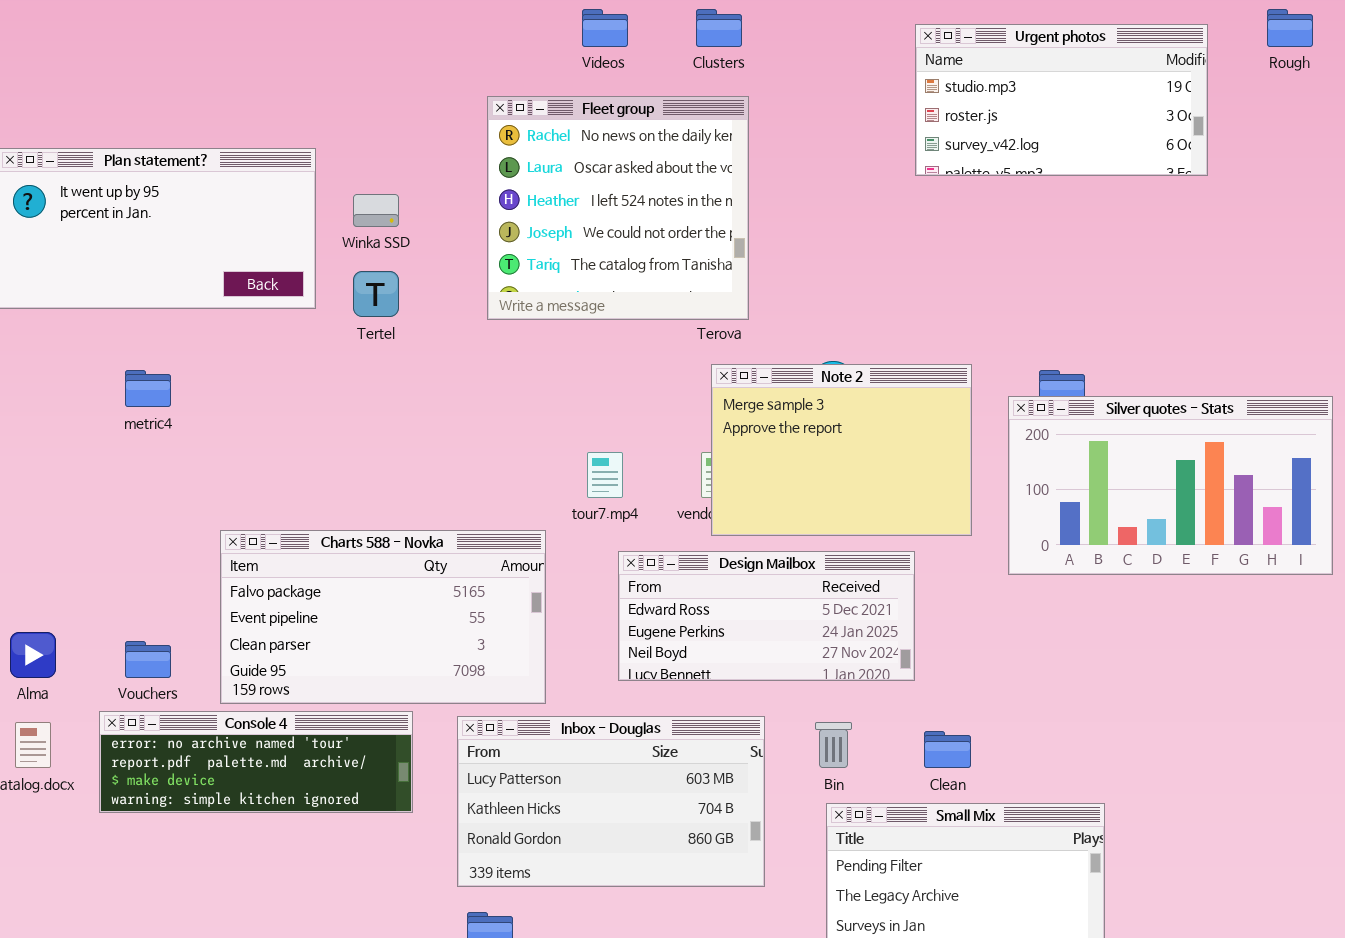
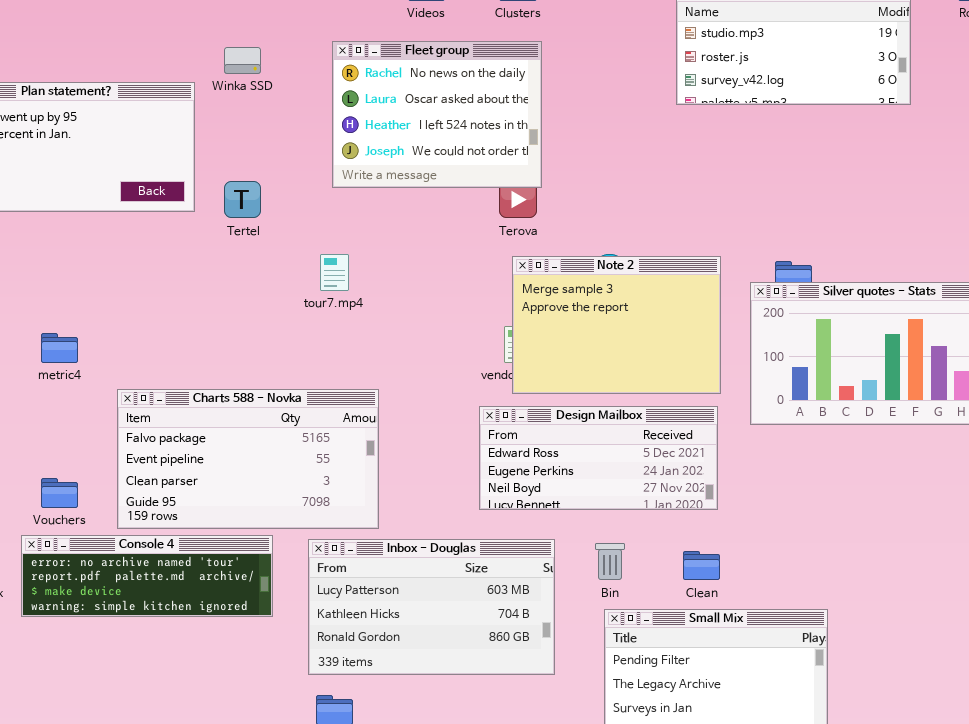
Fleet group: [487,96,749,320] -> [332,41,542,188], resized
Winka SSD: [353,194,399,227] -> [224,47,261,74], moved
metric4: [125,370,171,407] -> [41,333,78,363], moved
tour7.mp4: [587,452,623,498] -> [320,254,349,291], moved
Design Mailbox: [618,551,915,681] -> [479,406,718,510], moved

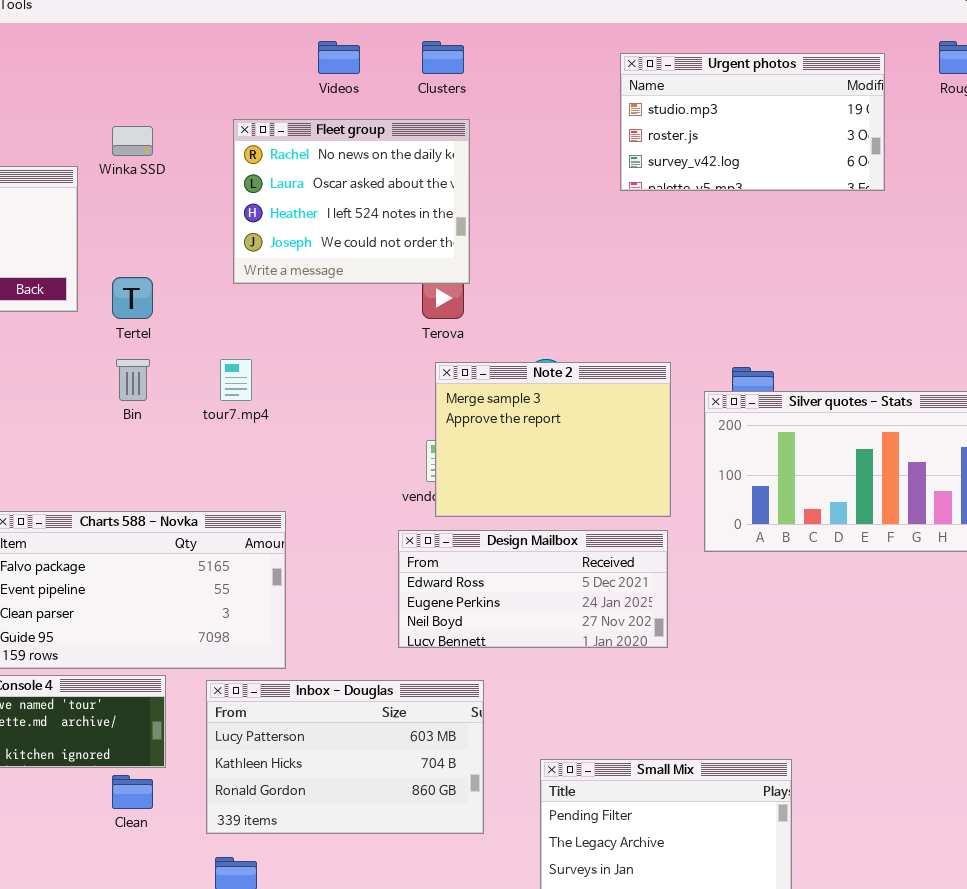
Bin: [595,543,625,580] -> [116,359,150,401], moved
Clean: [683,551,720,580] -> [112,775,153,809], moved

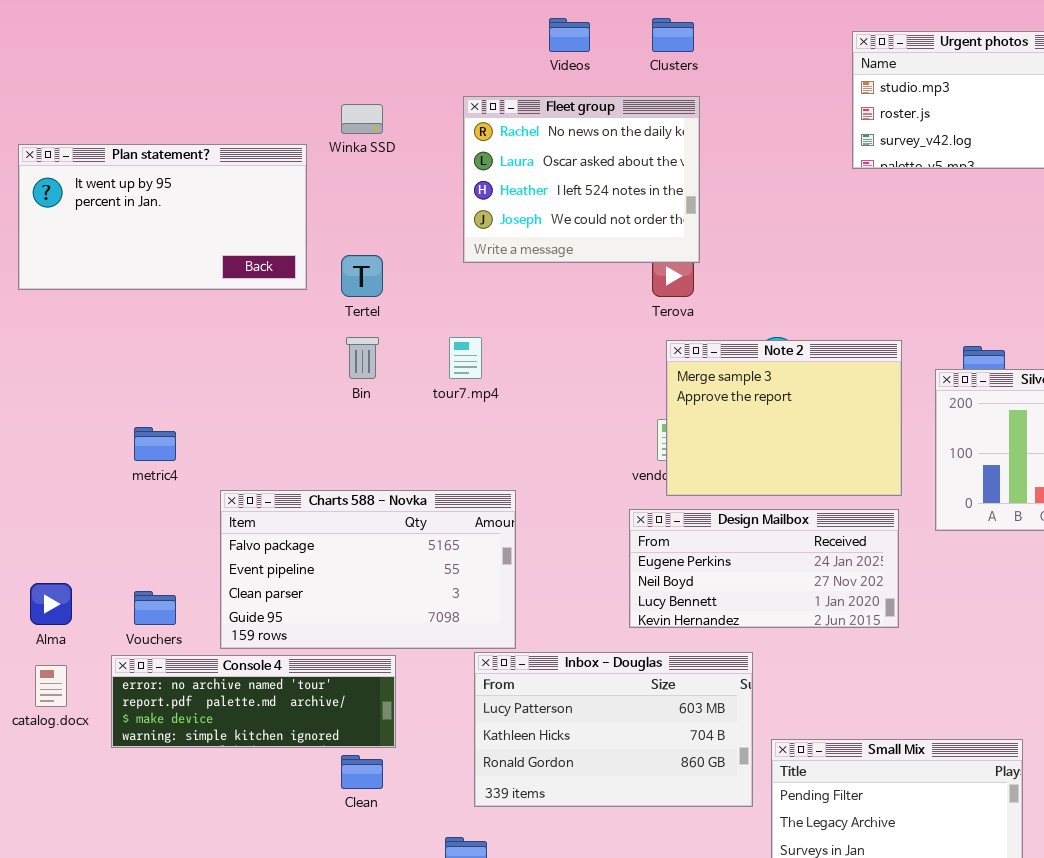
Design Mailbox: [398,530,668,648] -> [629,509,899,628], scrolled down 1 row
Inbox - Douglas: [206,680,484,834] -> [474,652,753,807], moved

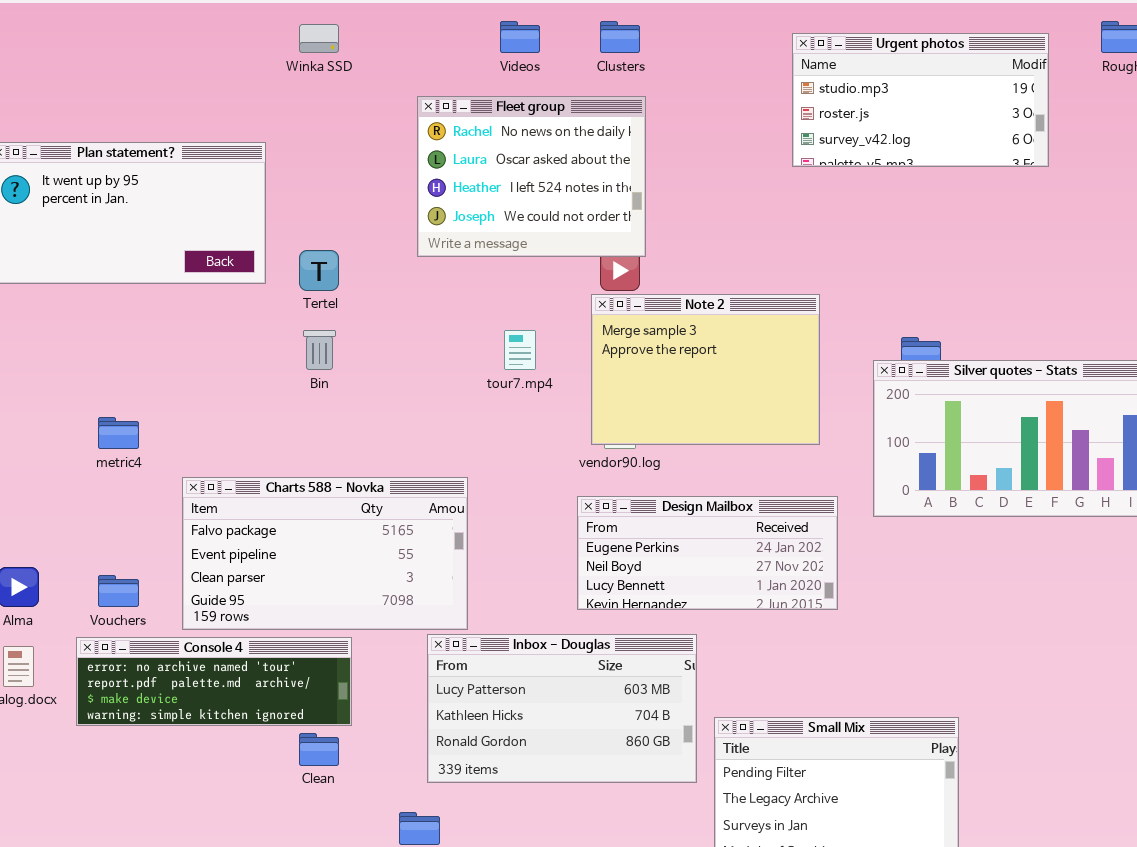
Winka SSD: [341,104,383,134] -> [299,24,339,53], moved
tour7.mp4: [449,337,482,379] -> [504,330,536,370], moved
Note 2: [666,340,902,496] -> [591,294,820,445], moved

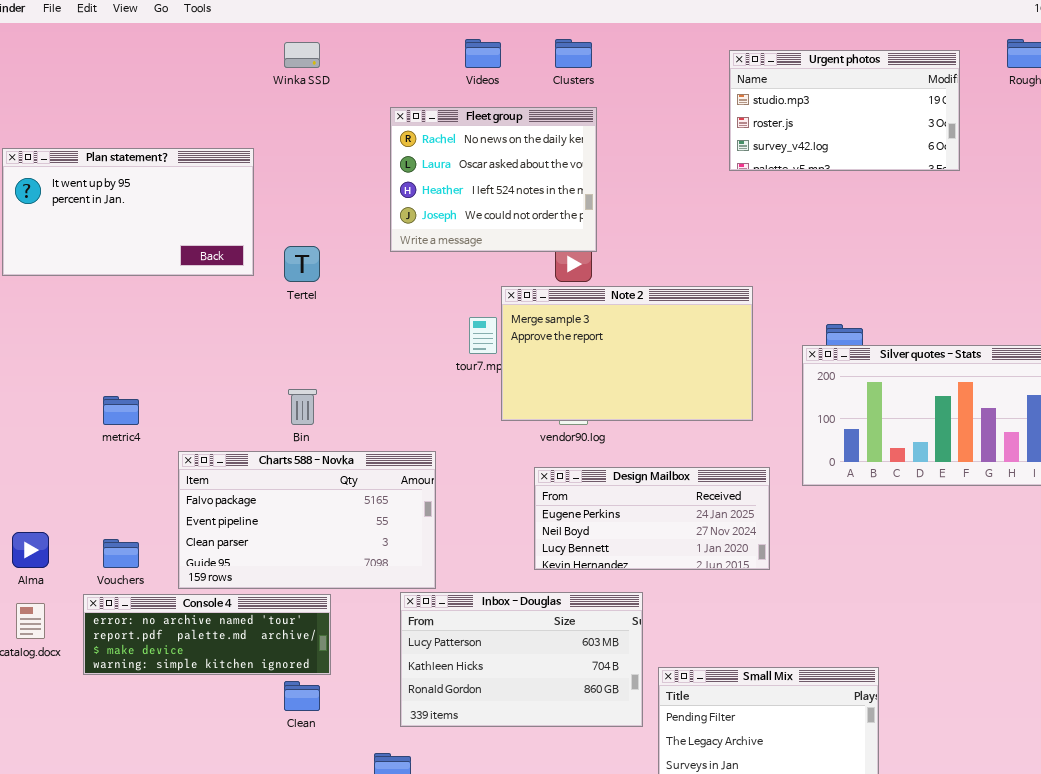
Note 2: [591,294,820,445] -> [501,286,753,421], resized
Bin: [303,330,336,370] -> [288,389,317,425], moved

